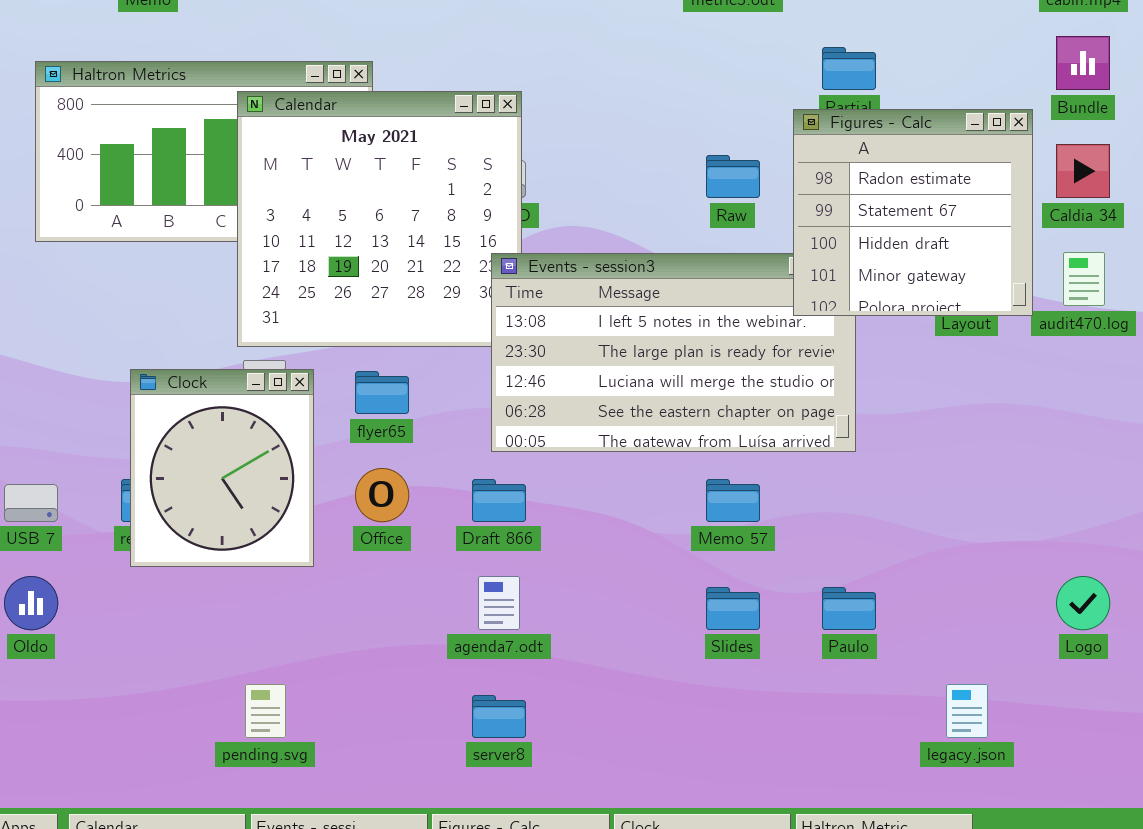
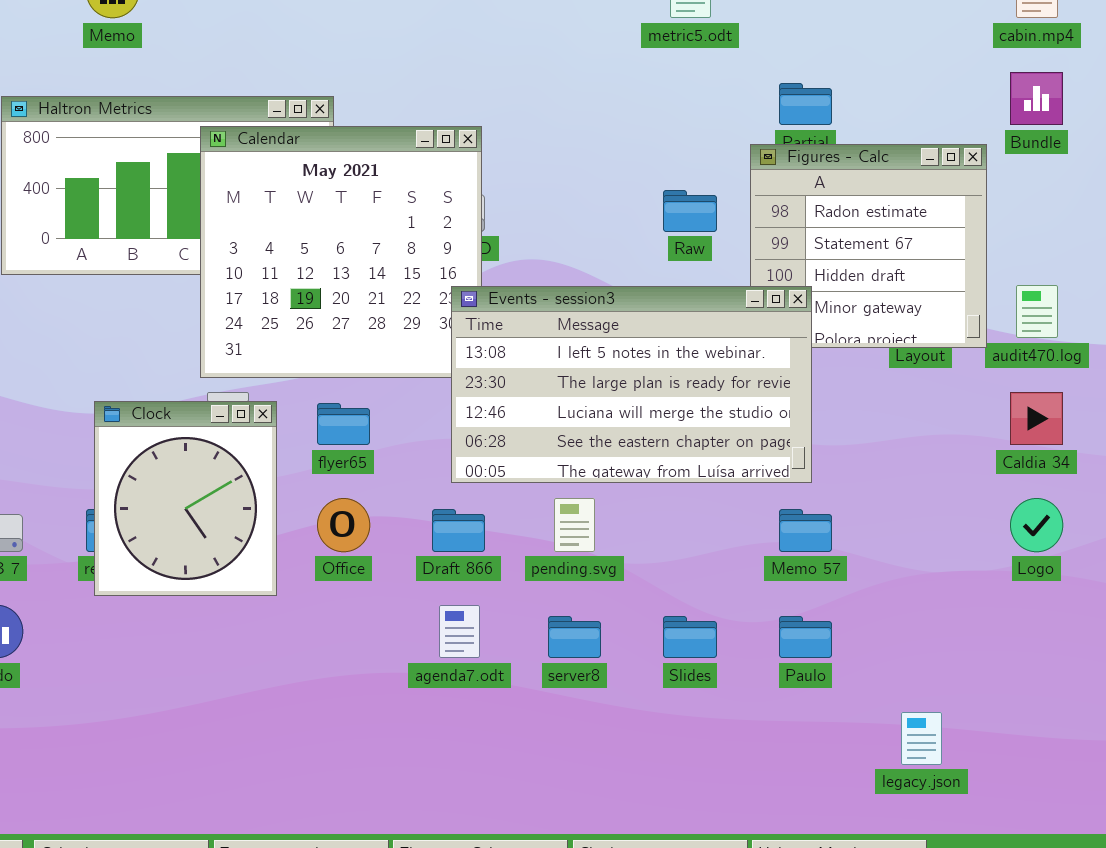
Caldia 34: [1056,144,1110,198] -> [1010,392,1063,445], moved
Events - session3: [491,253,856,452] -> [451,286,812,483], raised
Memo 57: [706,479,760,522] -> [779,509,832,552], moved
Logo: [1056,576,1110,630] -> [1010,498,1063,552], moved
pending.svg: [245,684,286,738] -> [554,498,595,552], moved
server8: [472,695,526,738] -> [548,616,601,658], moved

